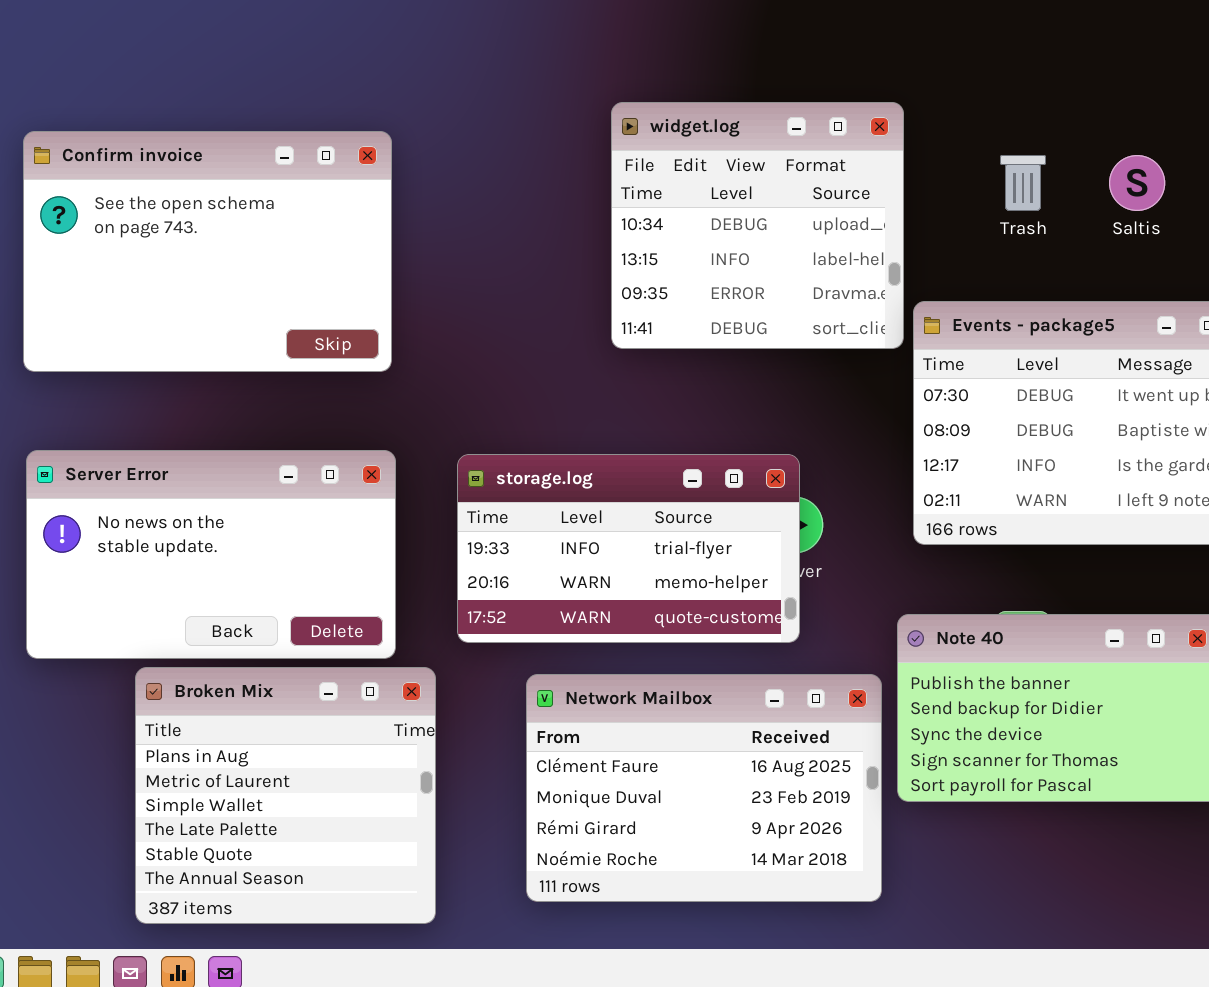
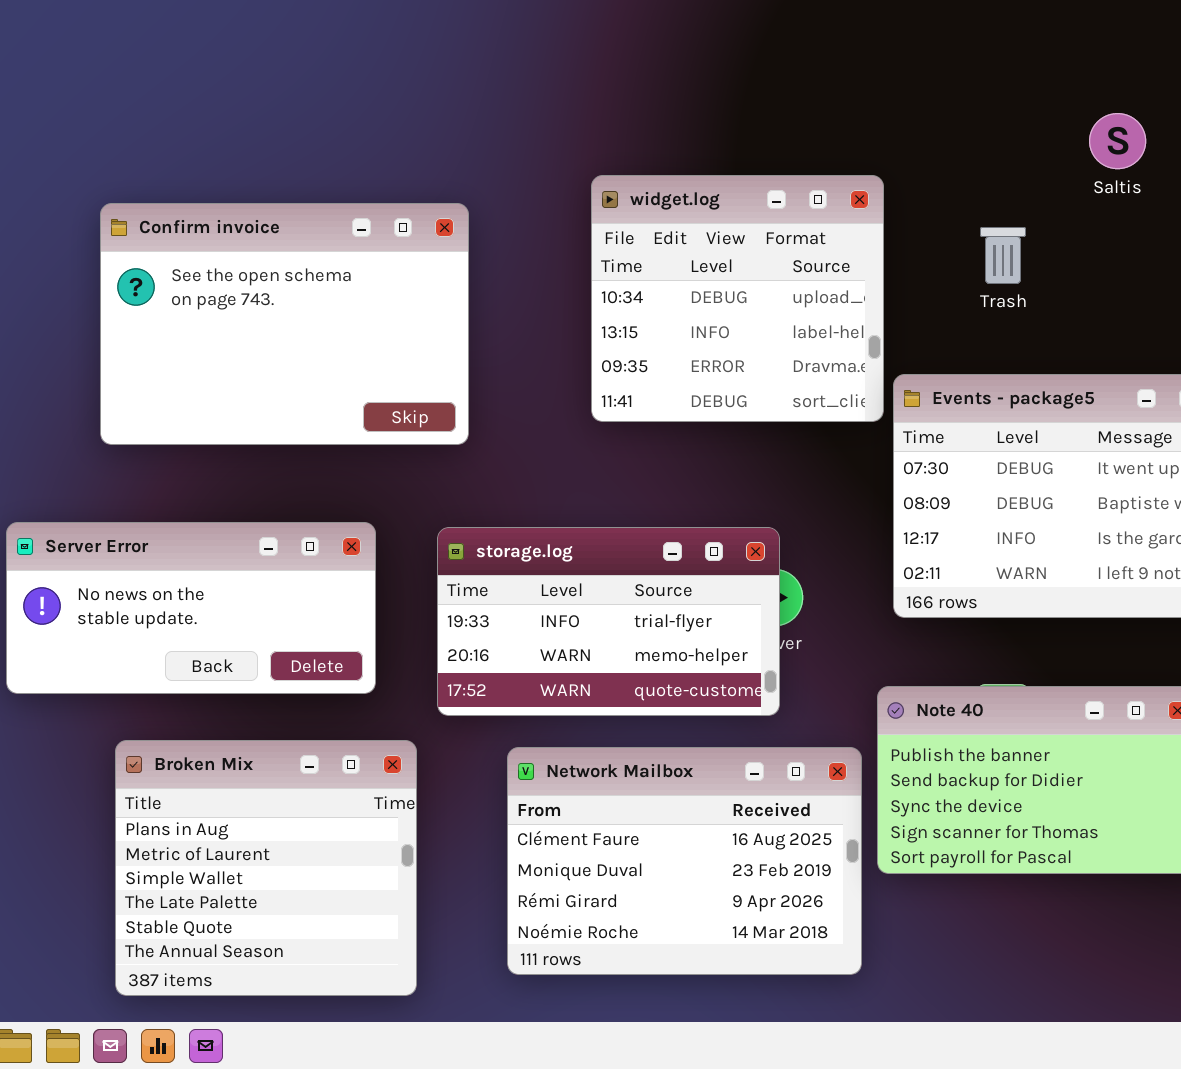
Confirm invoice: [23,131,392,372] -> [100,203,469,445], moved
Saltis: [1109,155,1165,211] -> [1089,113,1146,169], moved
Server Error: [26,450,396,659] -> [6,522,376,694], resized

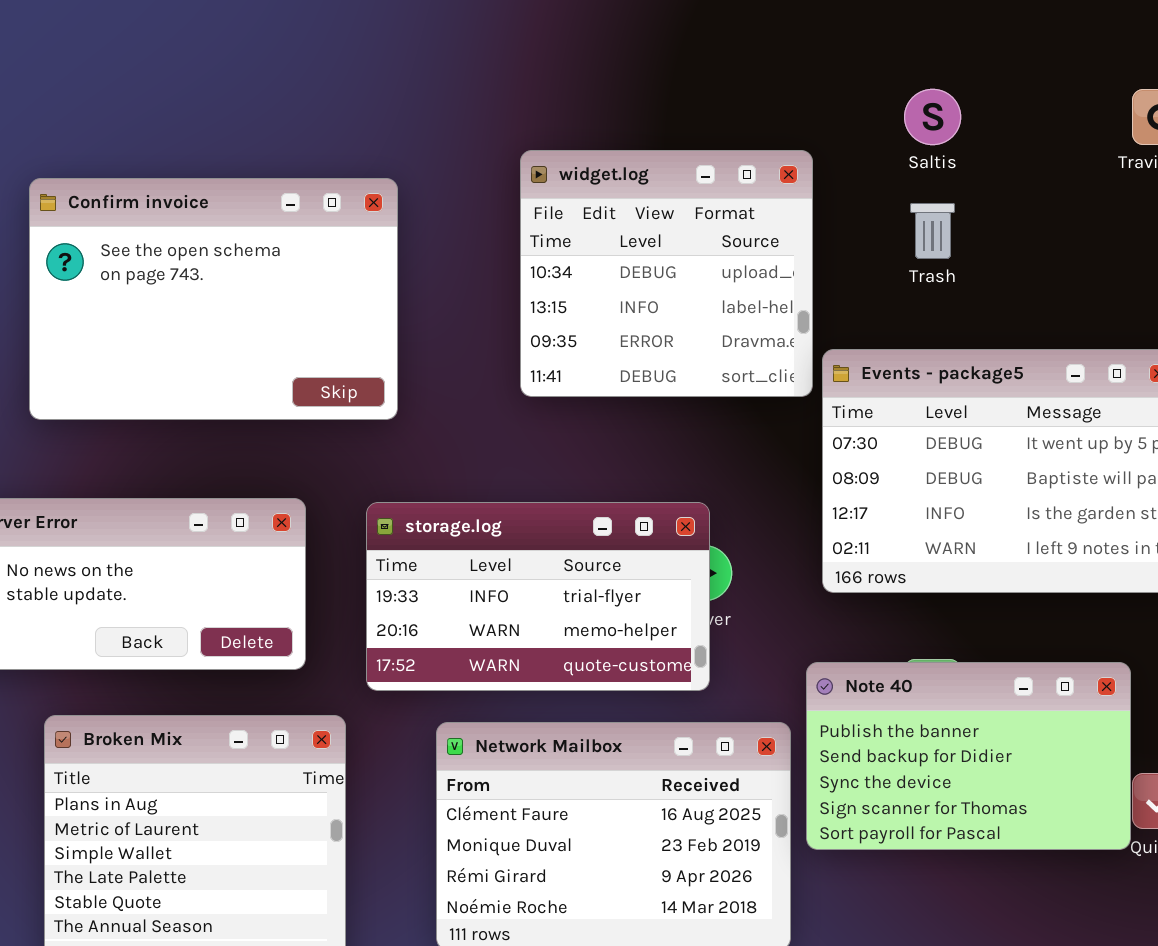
Saltis: [1089,113,1146,169] -> [904,89,961,145], moved

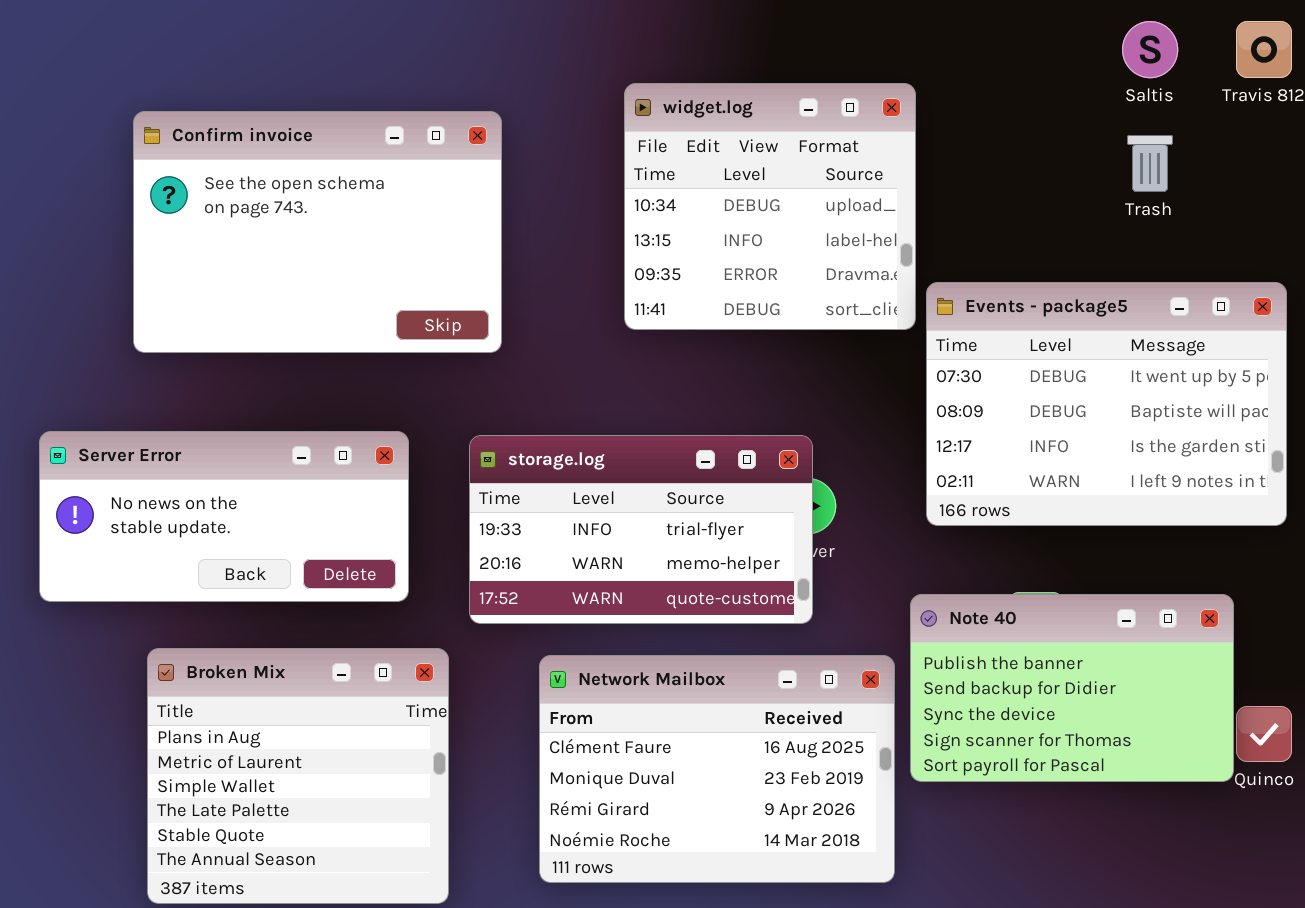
Saltis: [904,89,961,145] -> [1122,21,1178,78], moved
Trash: [910,203,955,259] -> [1127,135,1173,192], moved

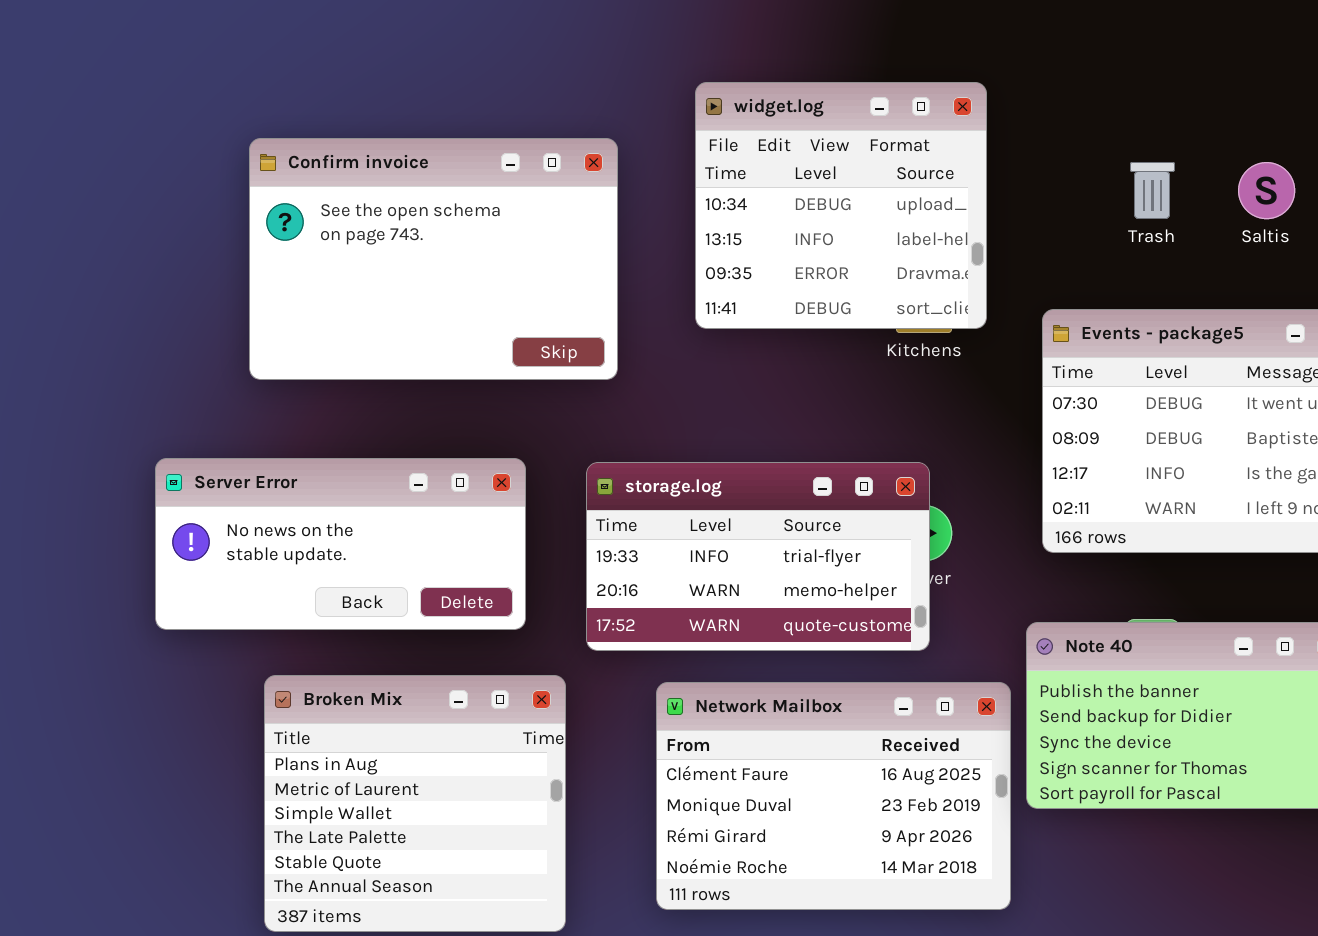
Saltis: [1122,21,1178,78] -> [1238,162,1295,219], moved
widget.log: [624,83,916,330] -> [695,82,987,329], moved
Trash: [1127,135,1173,192] -> [1130,162,1175,219], moved

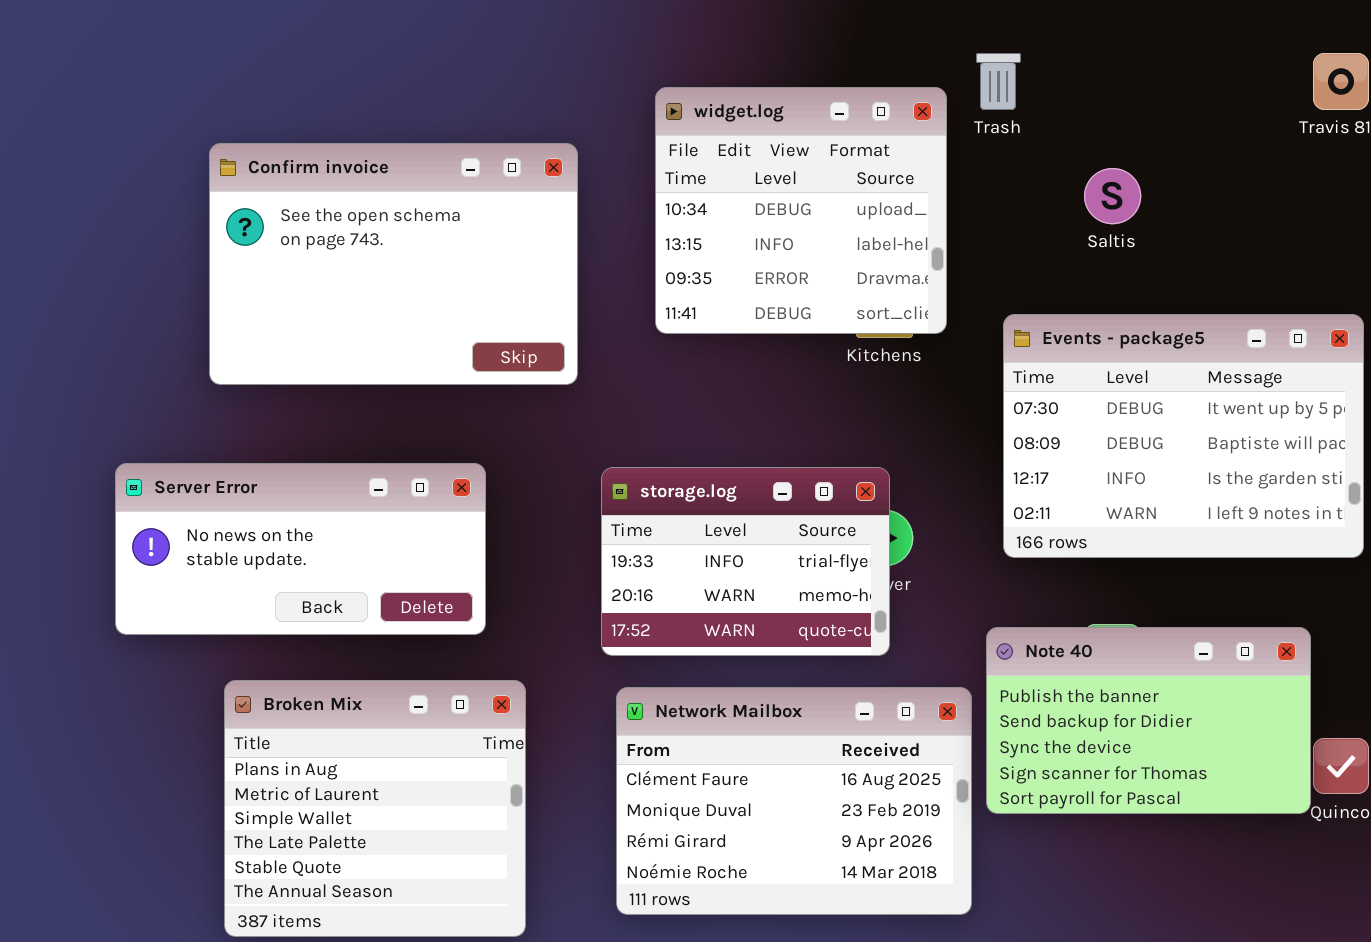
Trash: [1130,162,1175,219] -> [976,53,1021,110], moved
Saltis: [1238,162,1295,219] -> [1084,168,1141,224], moved
storage.log: [586,462,930,651] -> [601,467,890,656], resized

